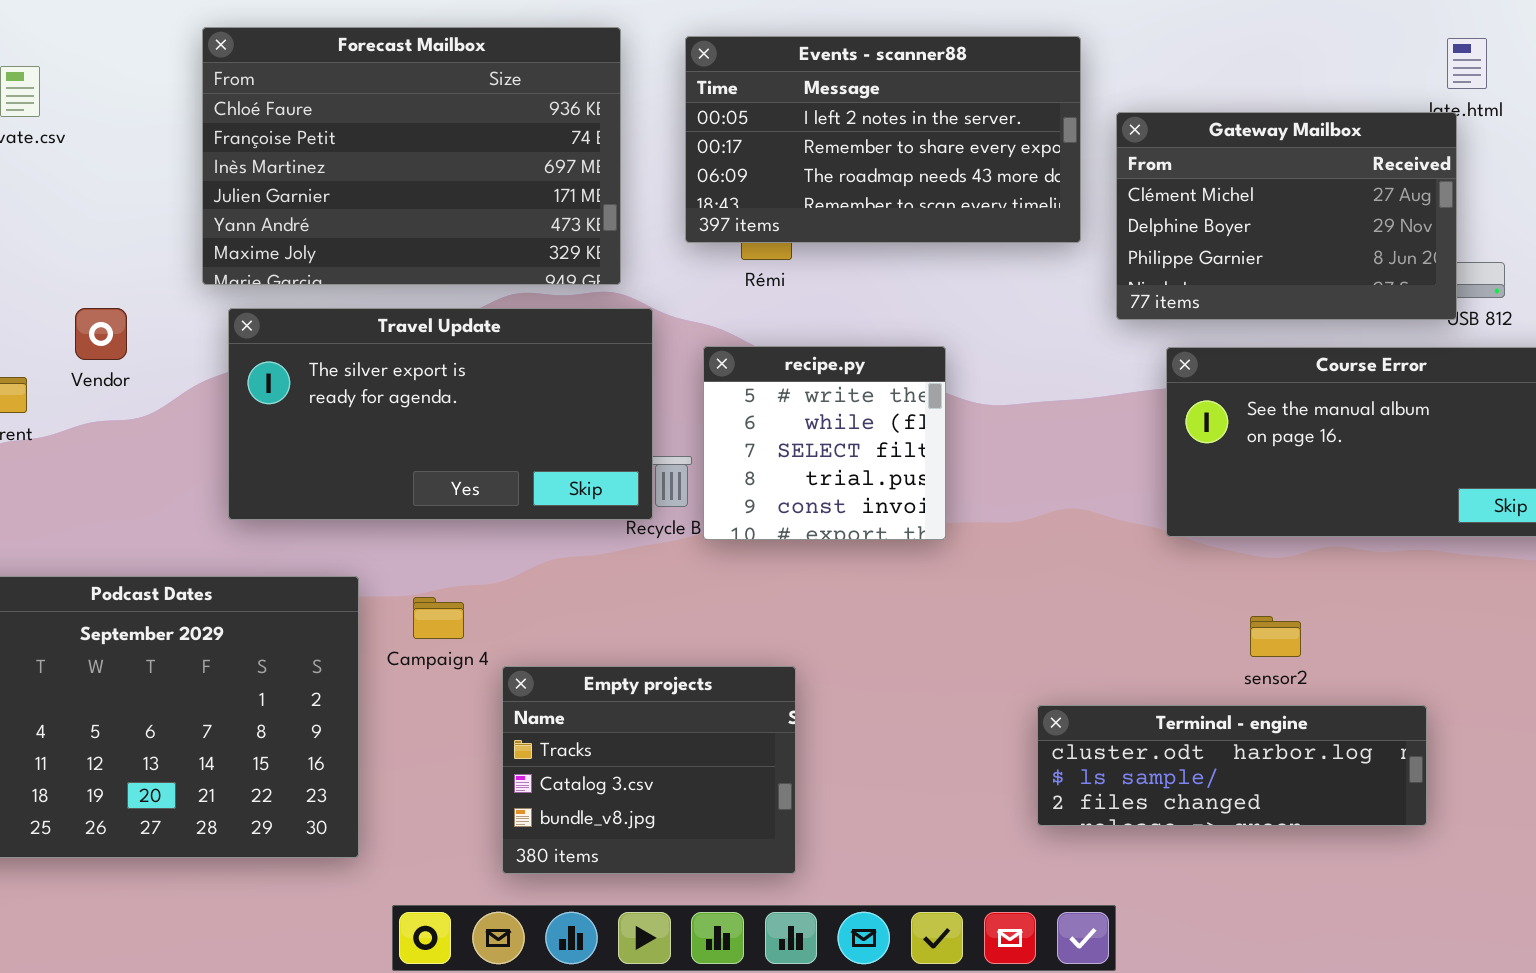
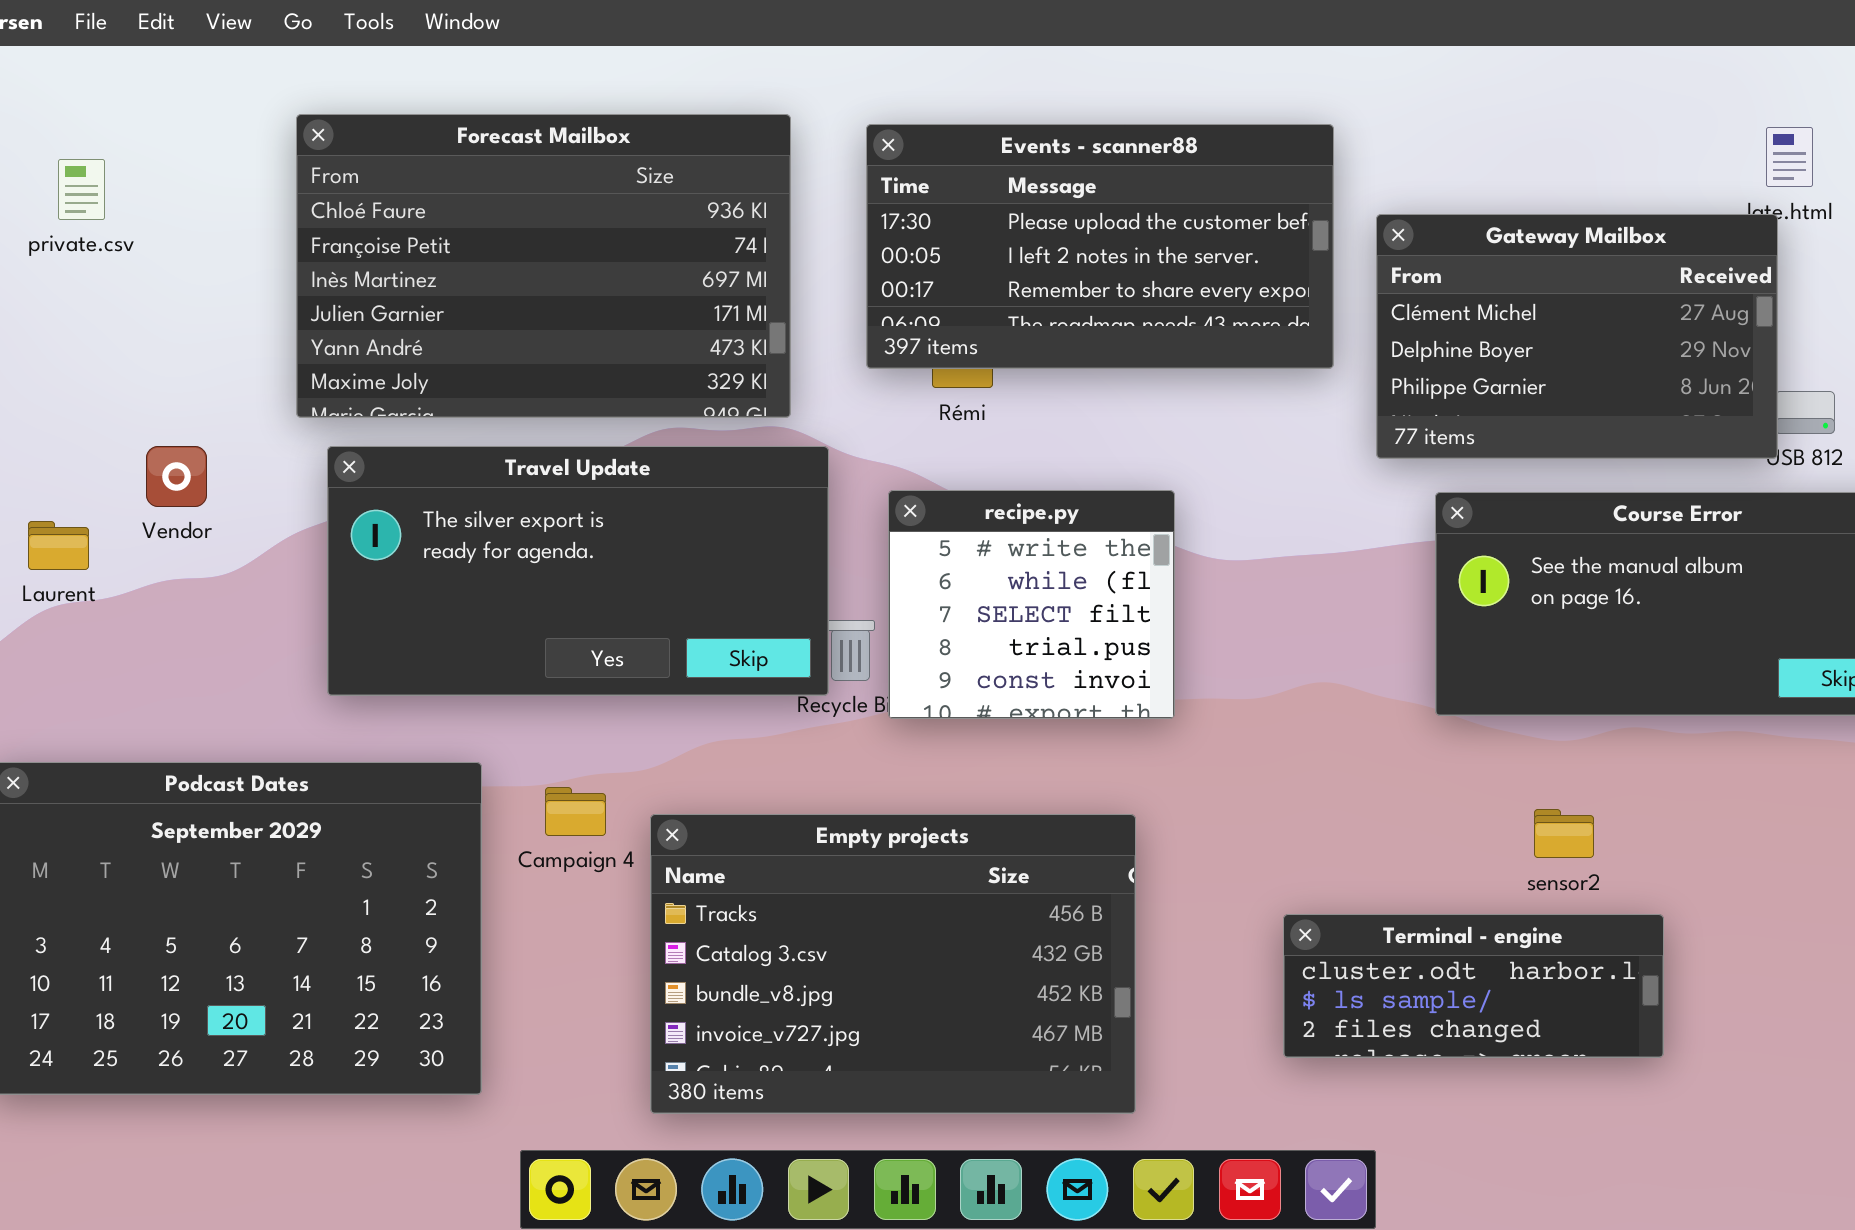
Events - scanner88: [685,36,1081,243] -> [866,124,1334,369], scrolled up 1 row
Empty projects: [502,666,796,874] -> [650,814,1136,1114], resized
Terminal - engine: [1037,705,1427,826] -> [1283,914,1664,1058], resized

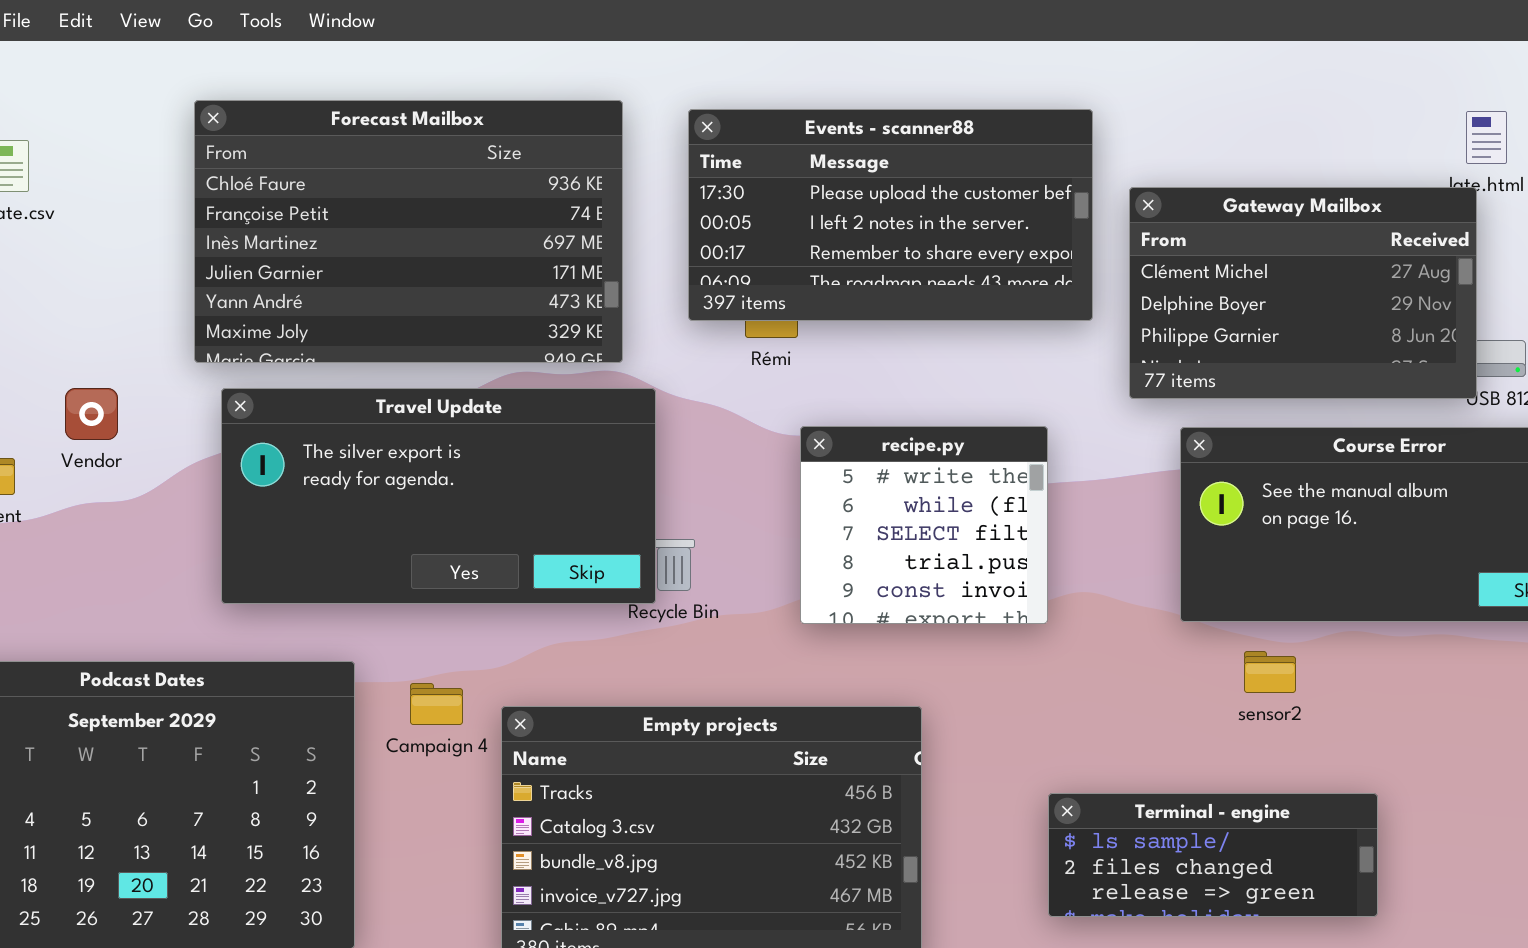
recipe.py: [888,490,1175,719] -> [800,426,1048,624], moved
sensor2: [1534,809,1594,858] -> [1244,651,1296,693], moved
Terminal - engine: [1283,914,1664,1058] -> [1048,793,1378,917], scrolled down 1 row

